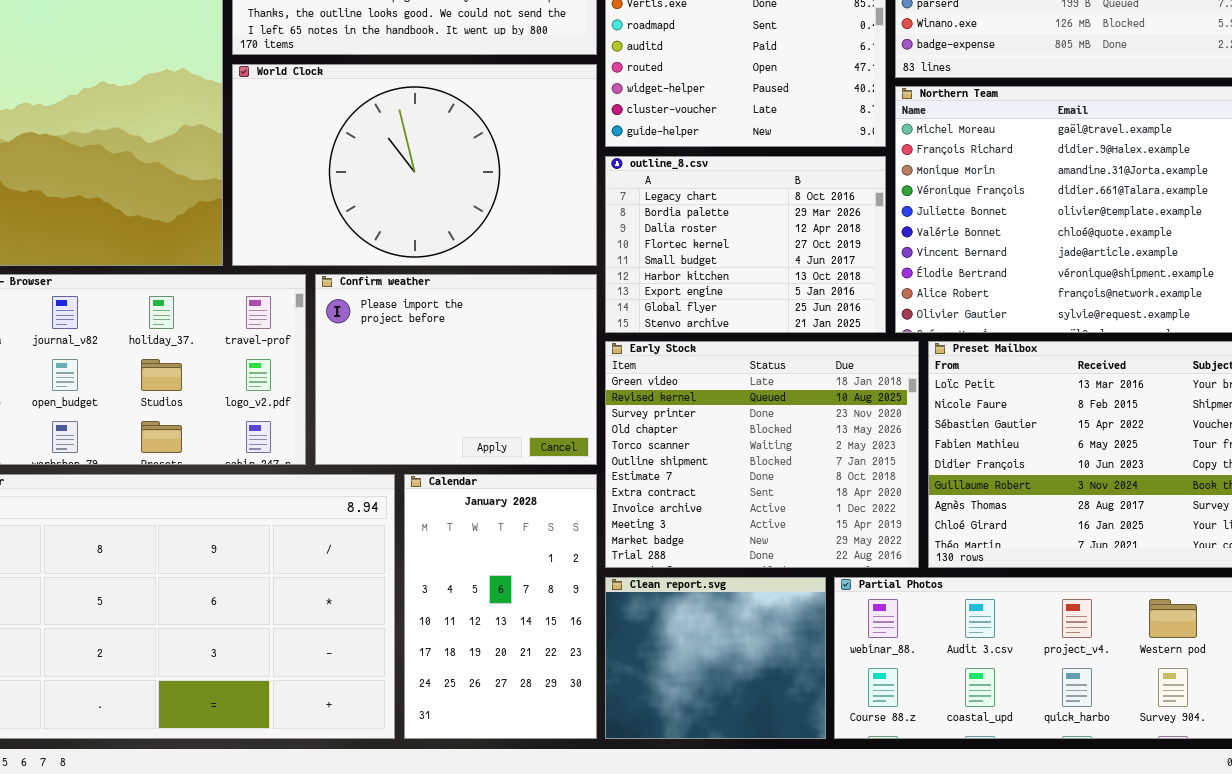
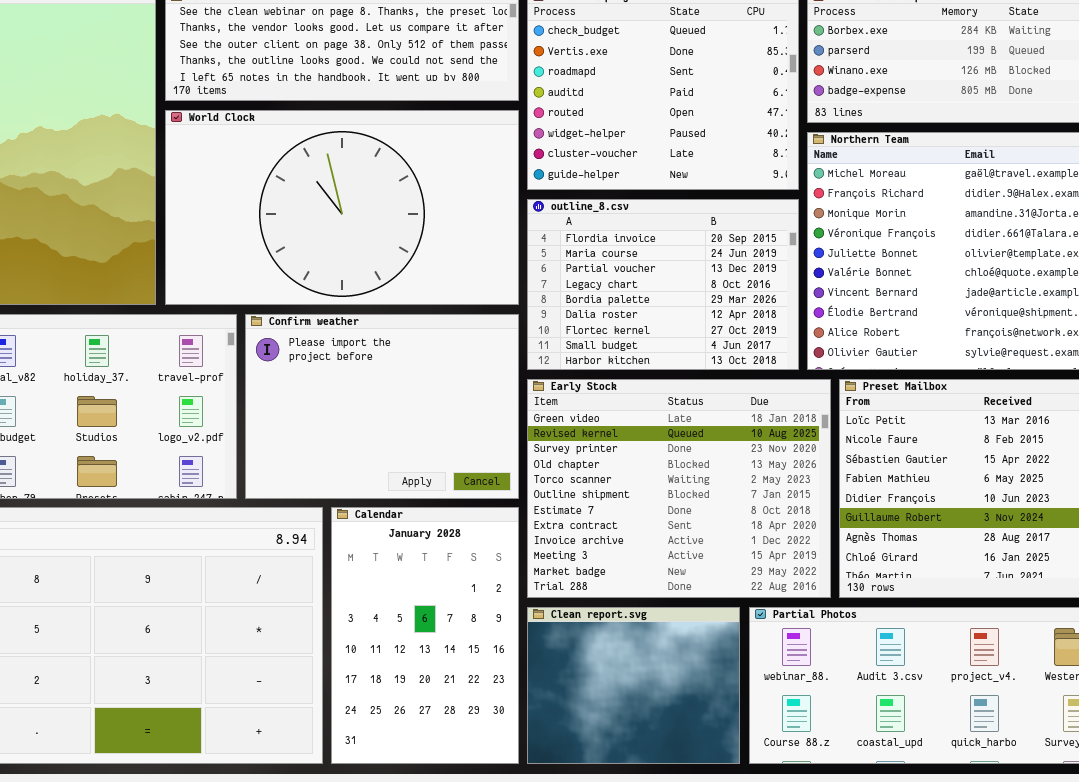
outline_8.csv: [605,156,886,333] -> [527,199,799,370], scrolled up 3 rows

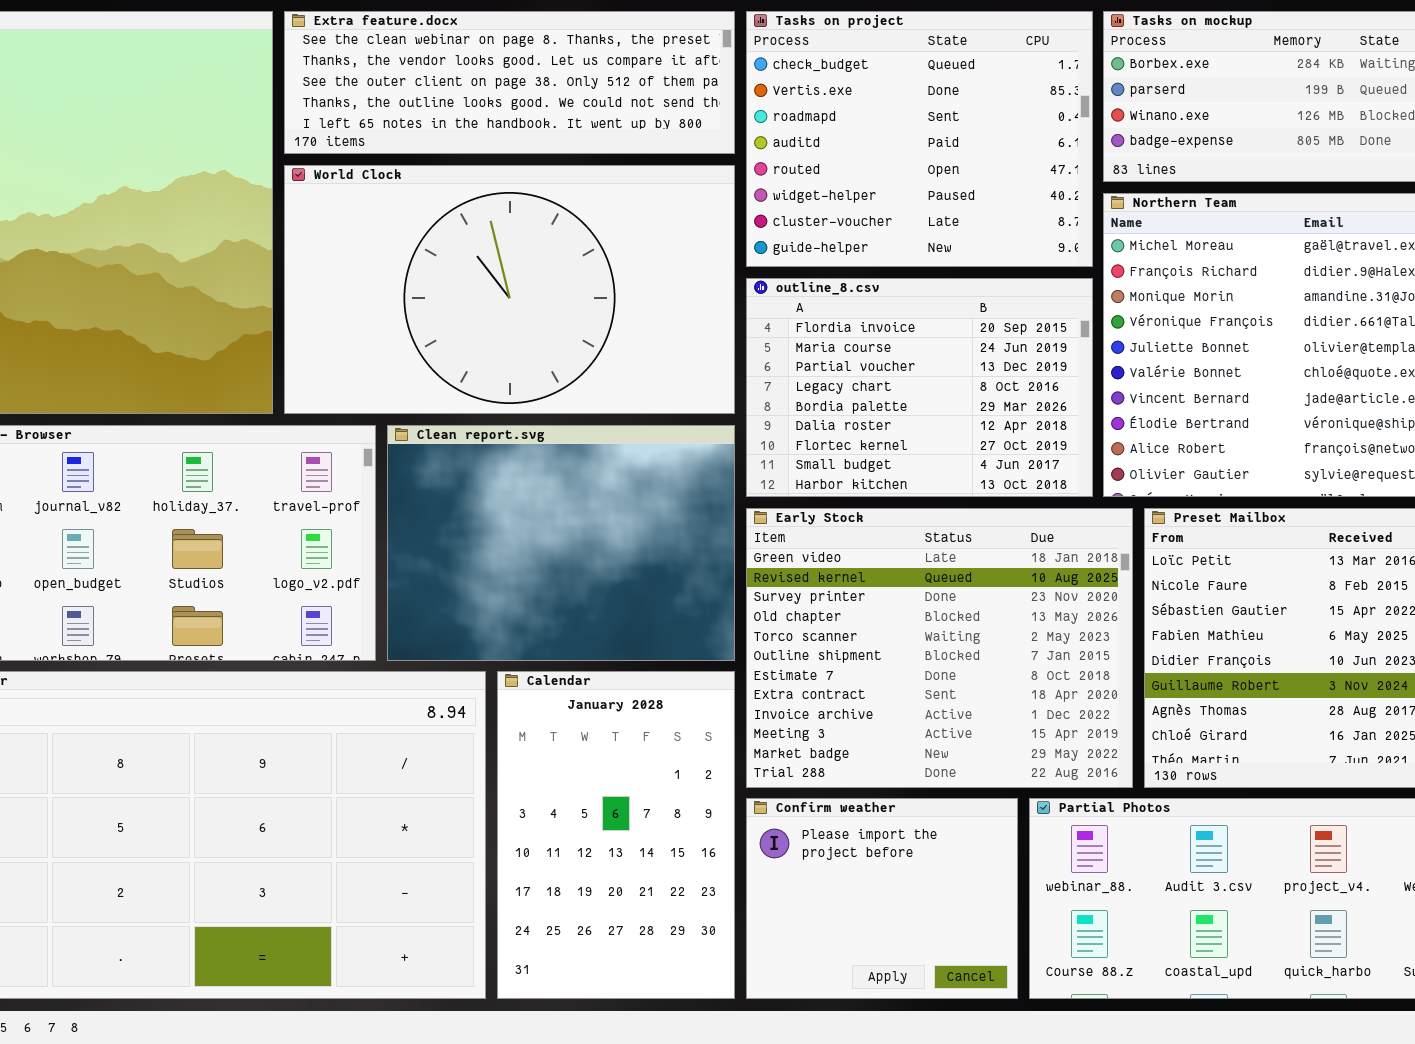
Confirm weather: [245,314,519,499] -> [746,798,1018,999], moved, resized
Clean report.svg: [527,607,740,764] -> [387,425,735,661], moved, resized

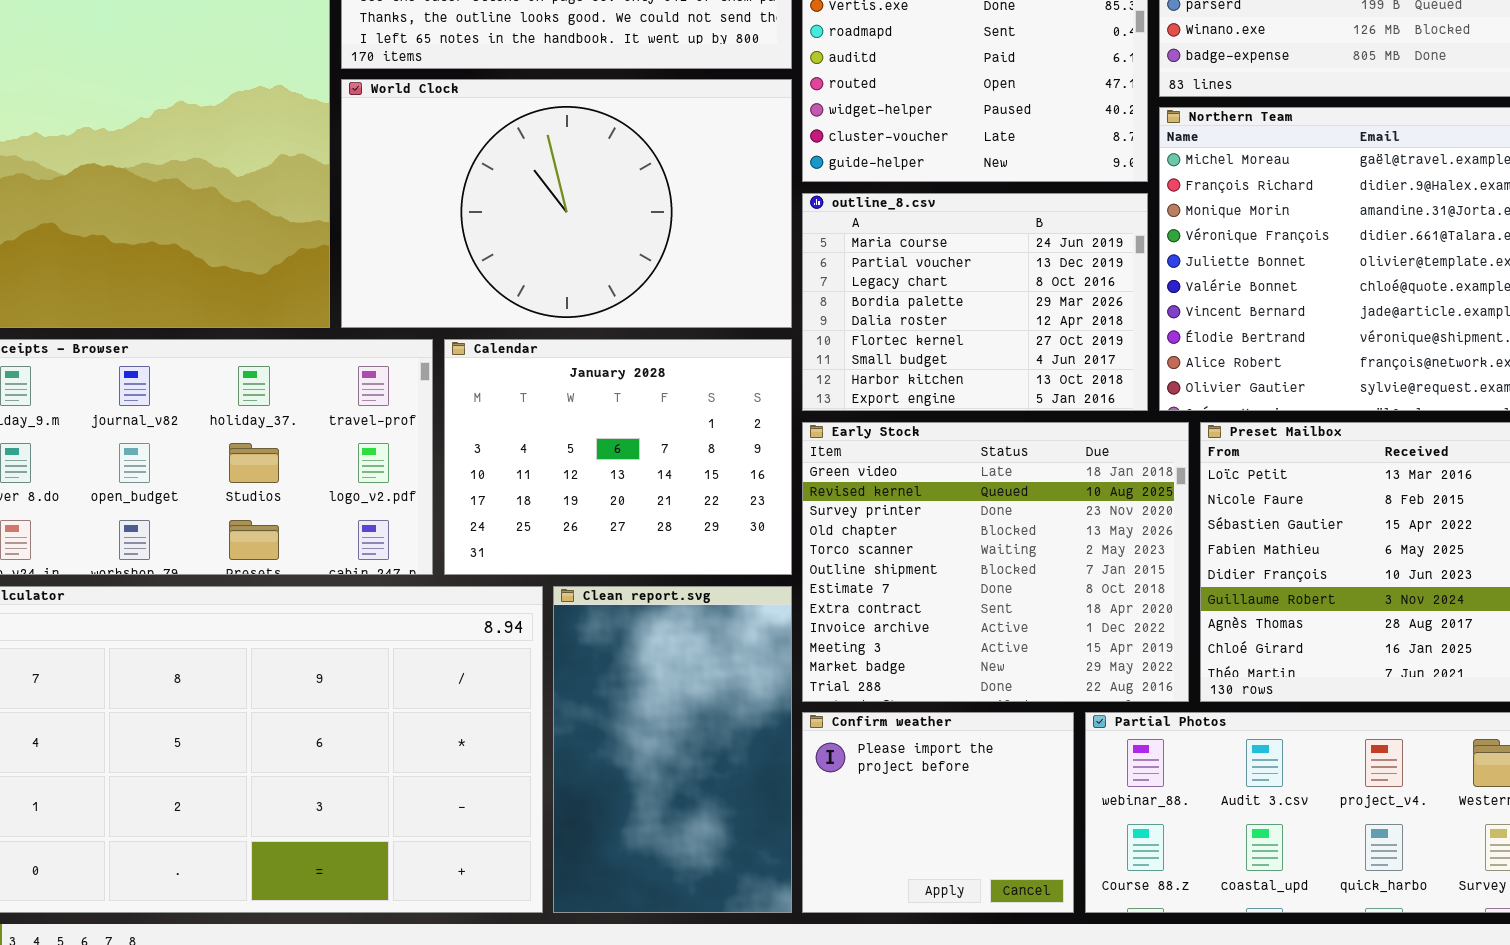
outline_8.csv: [746,278,1093,497] -> [802,193,1148,411], scrolled down 1 row
Clean report.svg: [387,425,735,661] -> [553,586,792,913], moved, resized
Calendar: [497,671,735,999] -> [444,339,792,575], moved, resized

